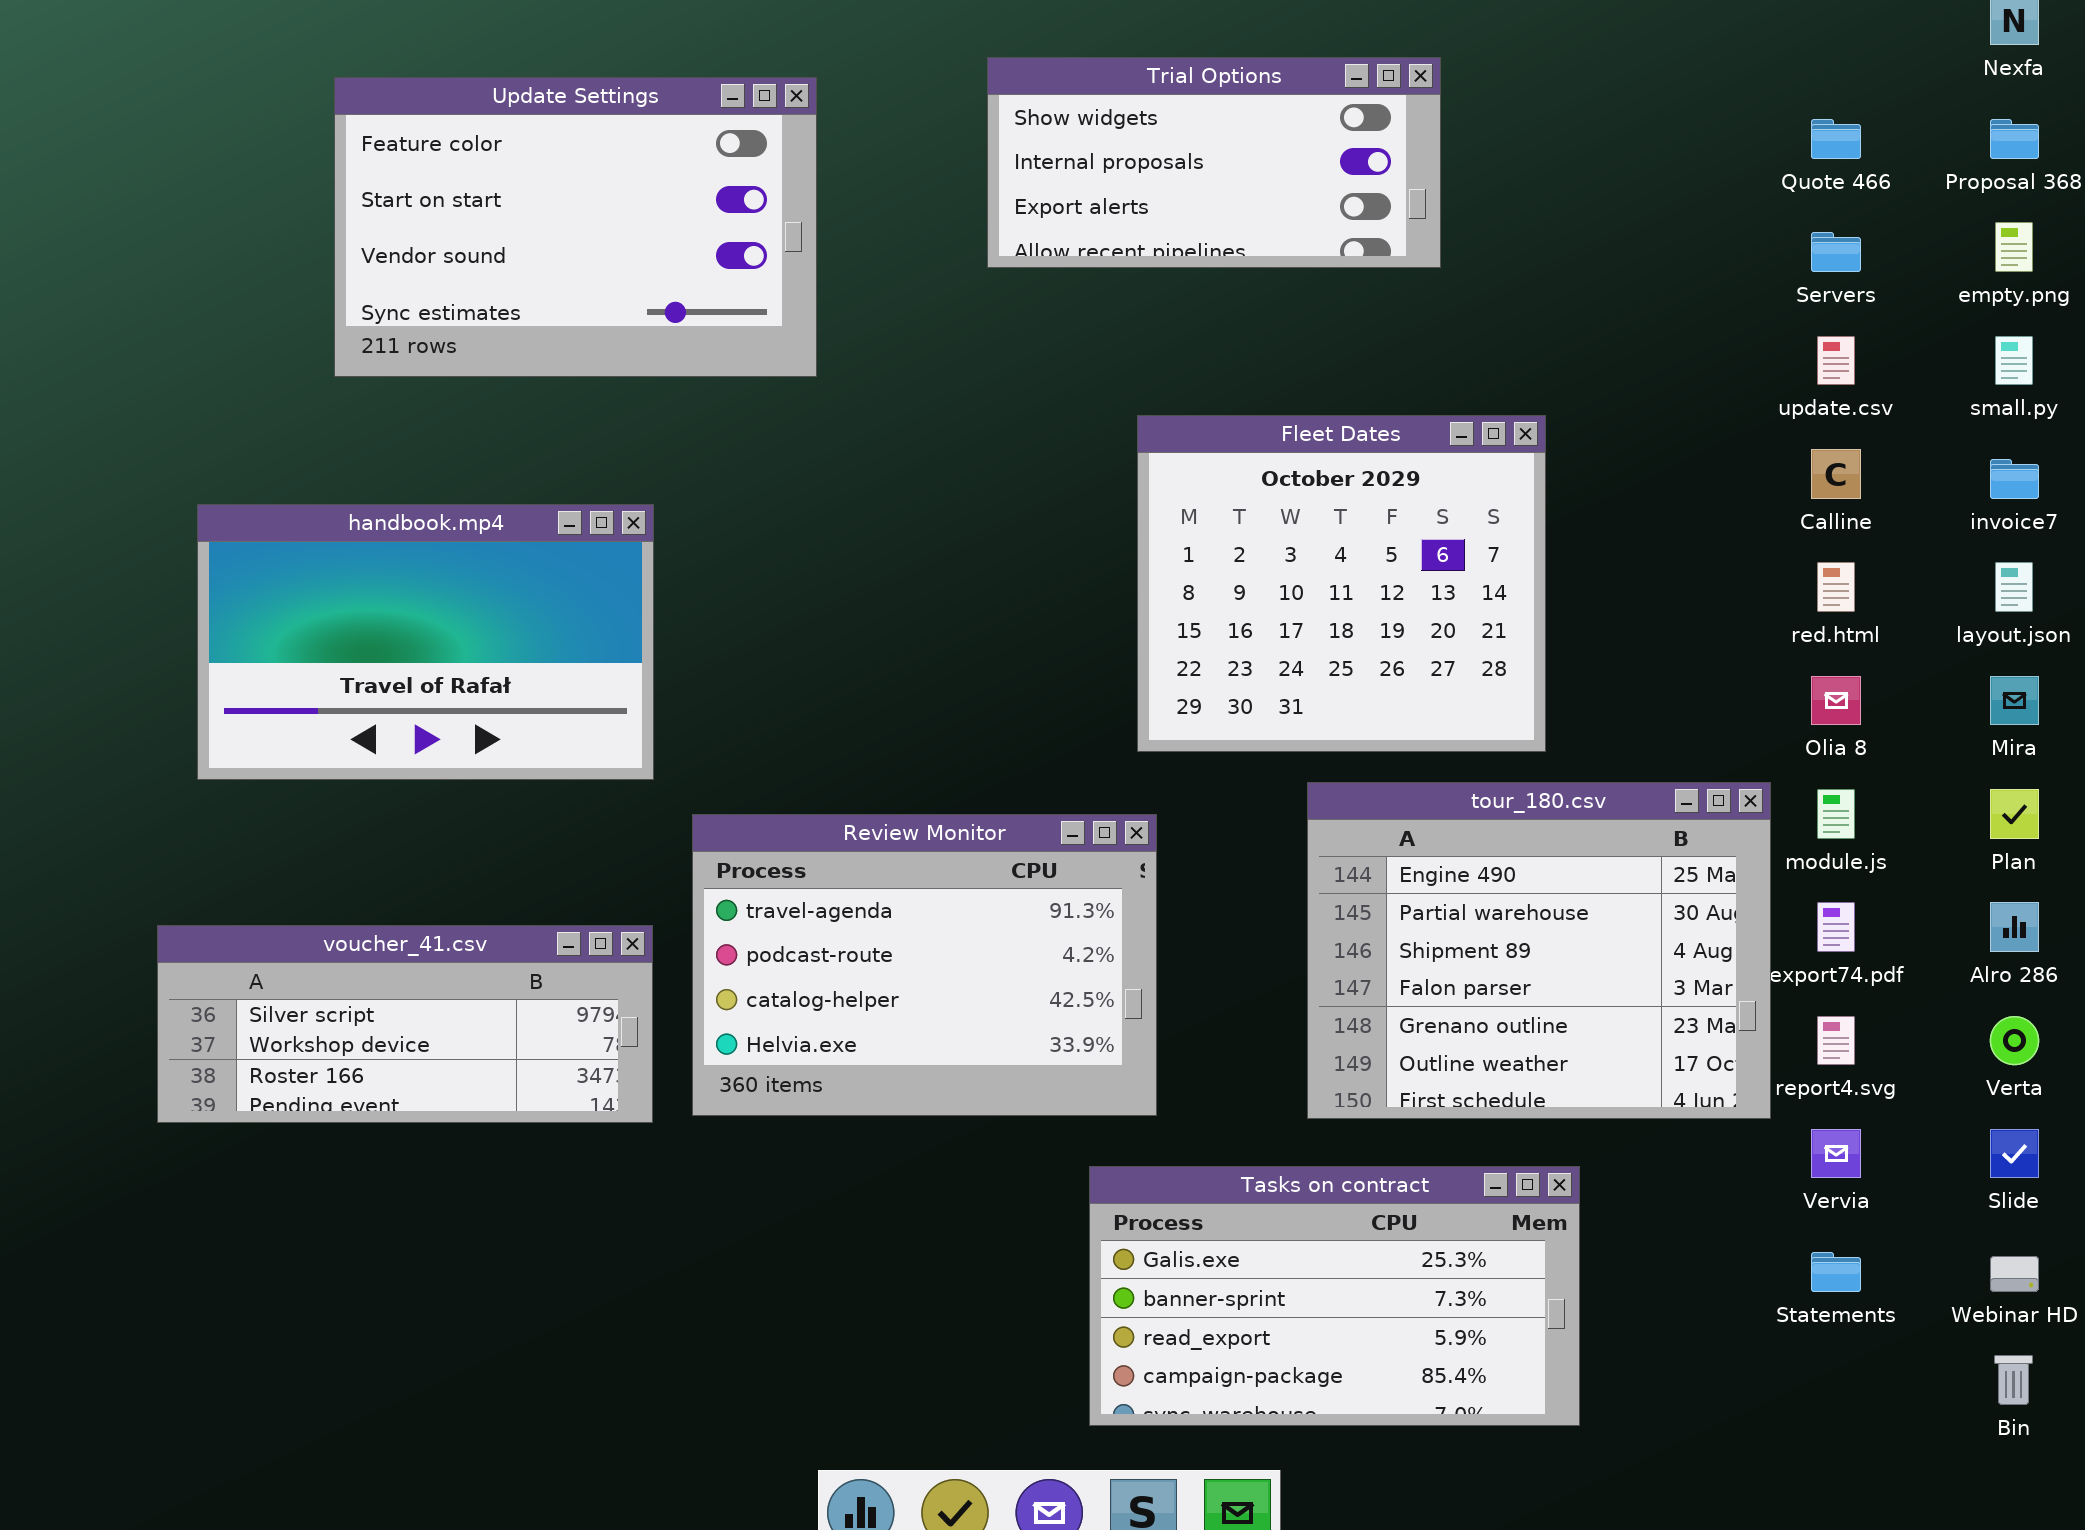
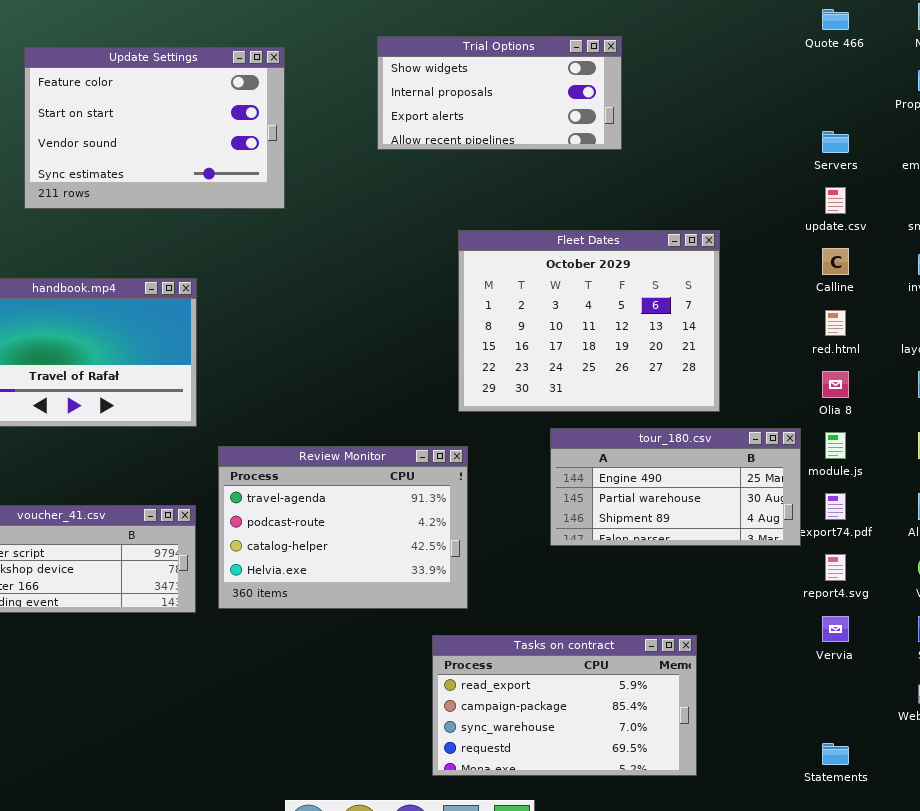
Quote 466: [1811,119,1861,159] -> [822,9,849,30], moved
Fleet Dates: [1137,415,1546,752] -> [458,230,720,412], resized
tour_180.csv: [1307,782,1771,1119] -> [550,428,801,546], resized
Tasks on contract: [1089,1166,1580,1426] -> [432,635,697,776], scrolled down 2 rows
Statements: [1811,1252,1861,1292] -> [822,743,849,765], moved

